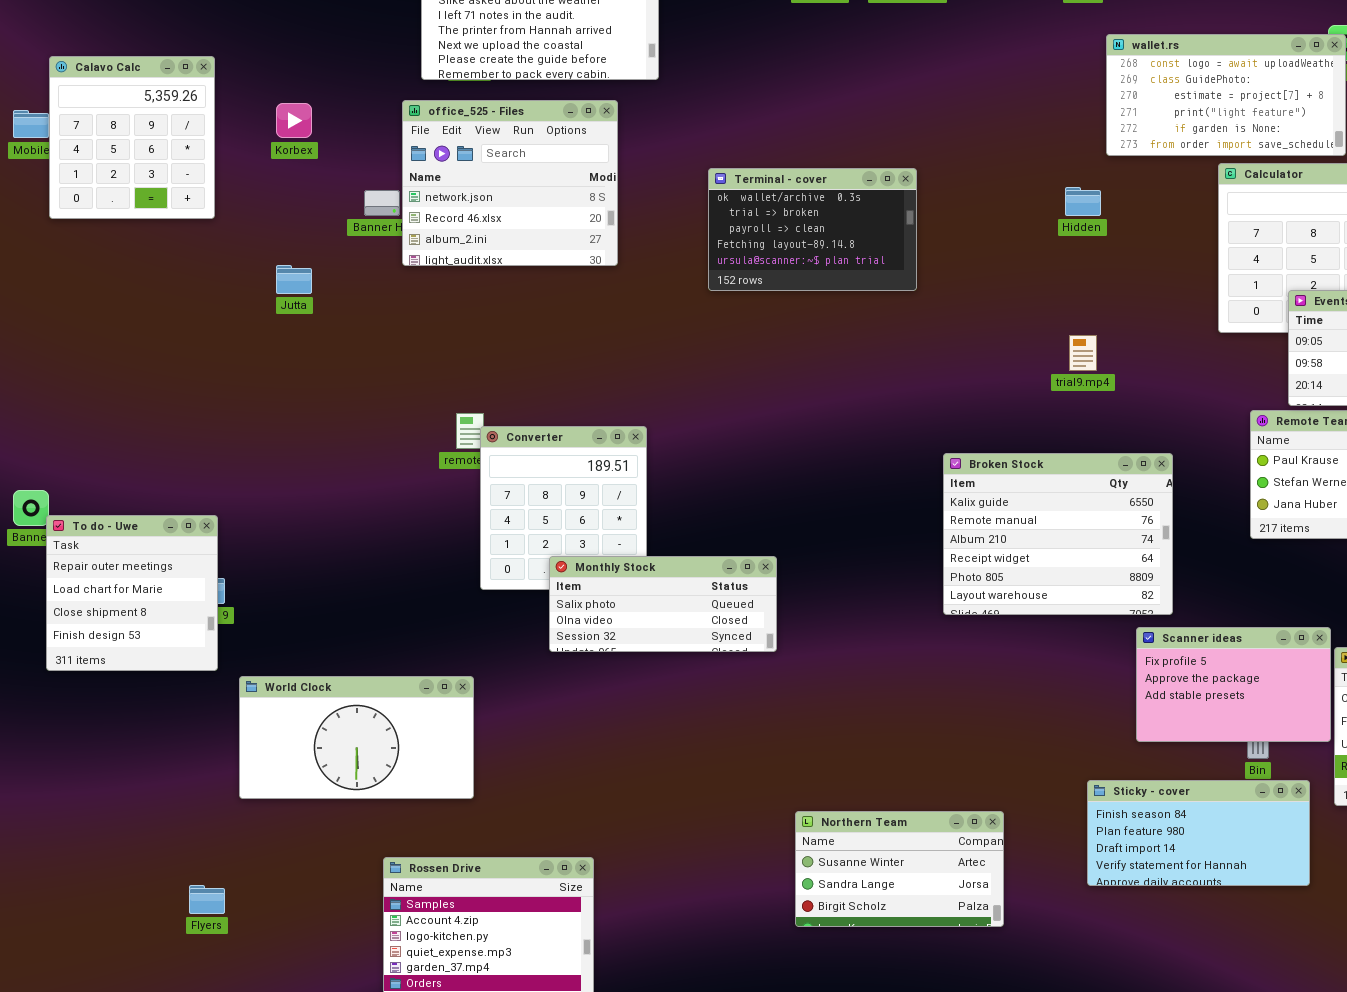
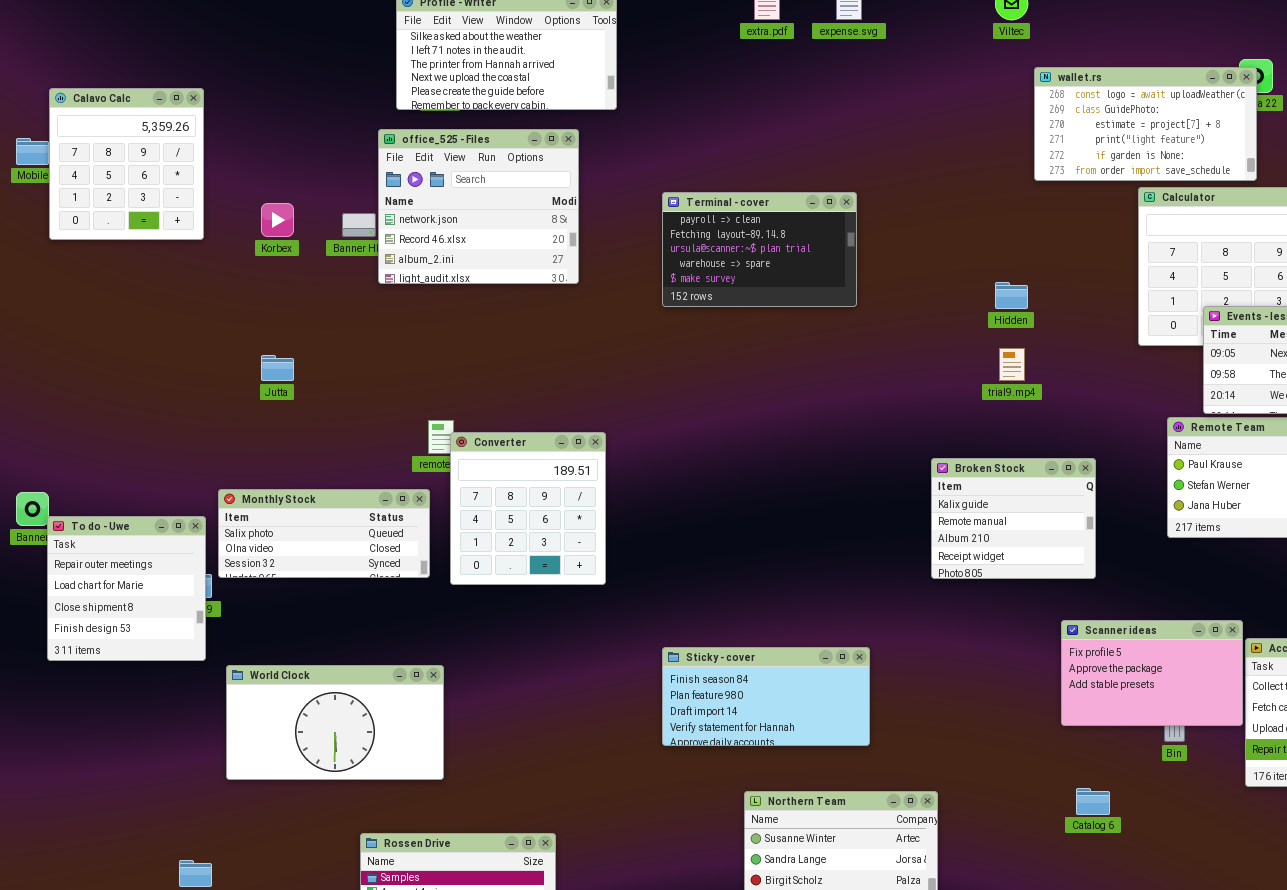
Korbex: [276,103,312,138] -> [261,203,294,237], moved
Terminal - cover: [708,168,917,291] -> [662,192,857,307], scrolled down 2 rows
Hidden: [1065,187,1101,216] -> [995,282,1028,309], moved
Jutta: [276,265,312,294] -> [261,355,294,381], moved
Broken Stock: [943,453,1173,615] -> [931,458,1096,579], resized
Monthly Stock: [549,556,777,652] -> [218,489,430,578], moved
Sticky - cover: [1087,780,1310,886] -> [662,647,870,746], moved

